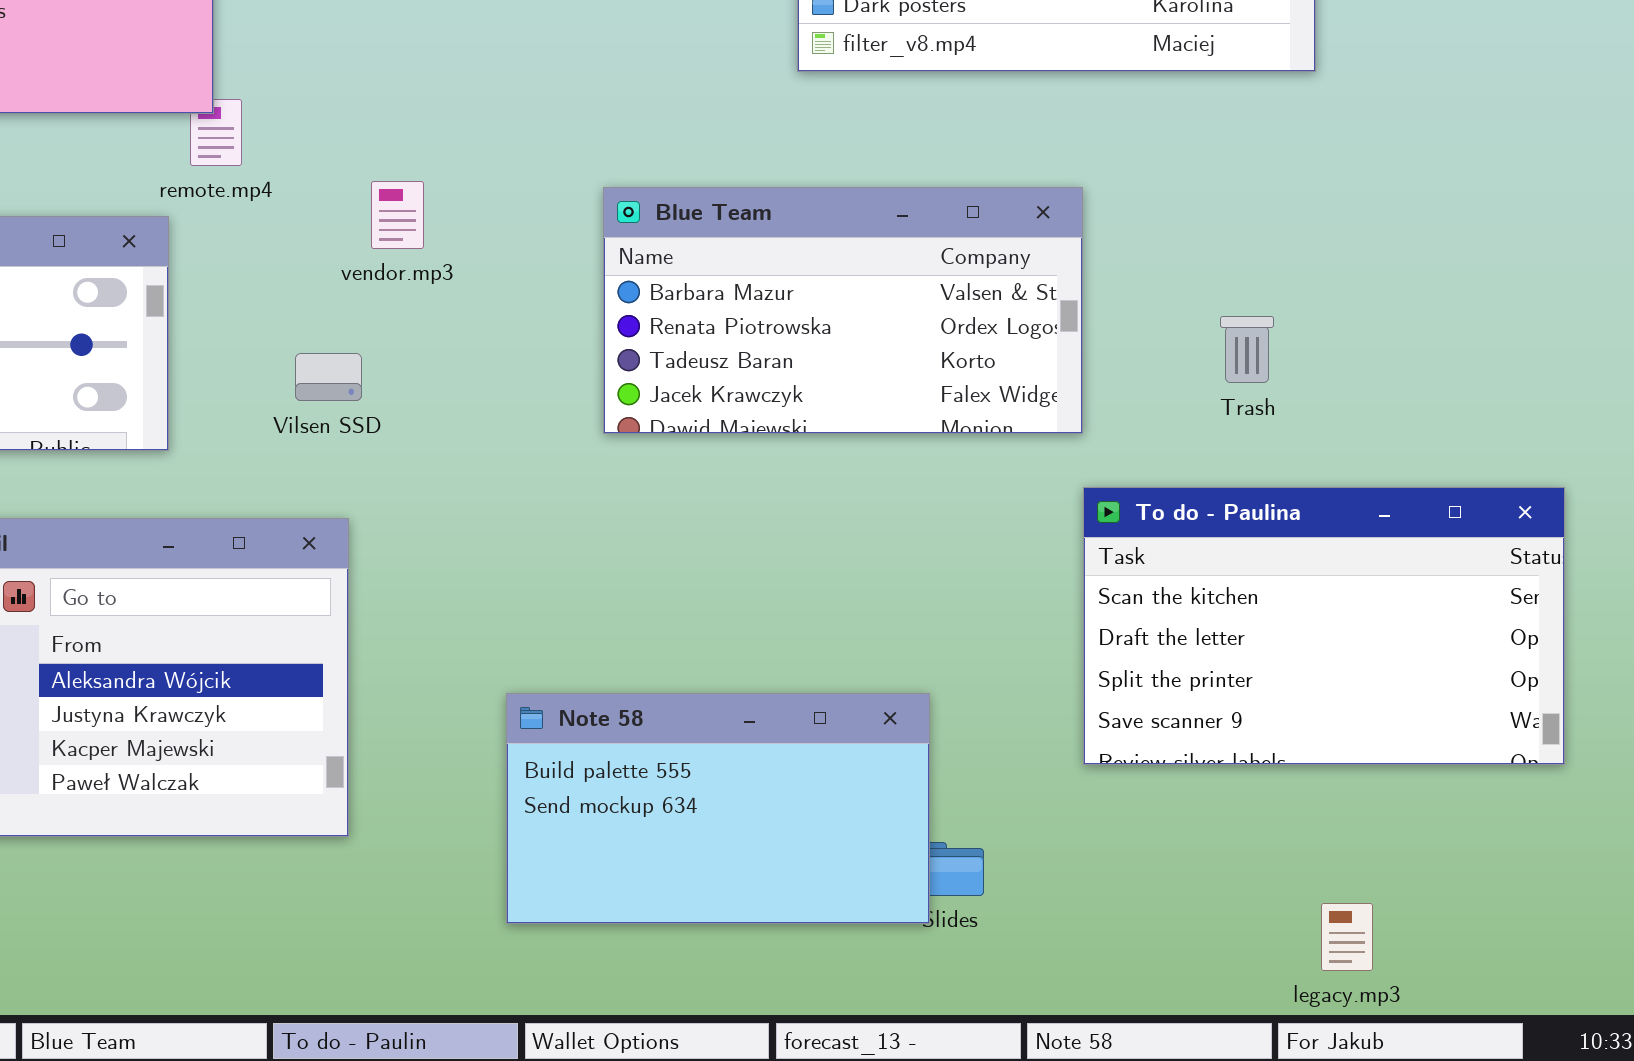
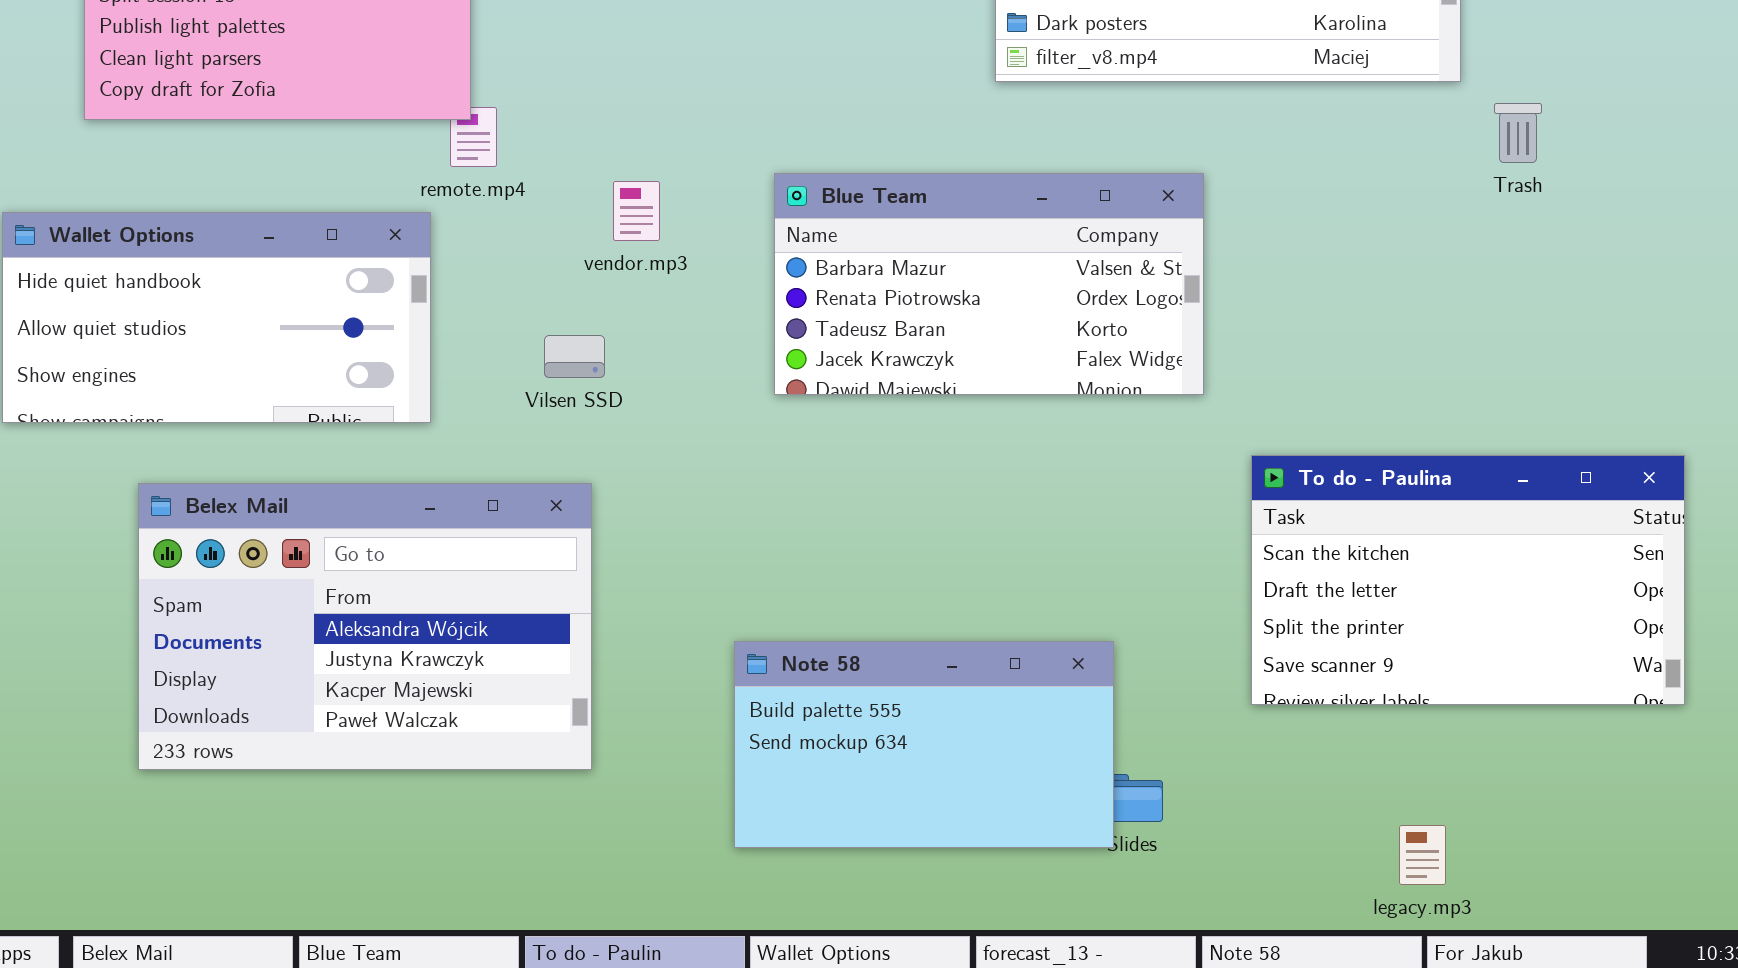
Blue Team: [603,187,1083,434] -> [774,173,1204,395], moved
Trash: [1220,316,1274,383] -> [1494,103,1542,163], moved
legacy.mp3: [1321,903,1373,971] -> [1399,825,1446,885], moved

